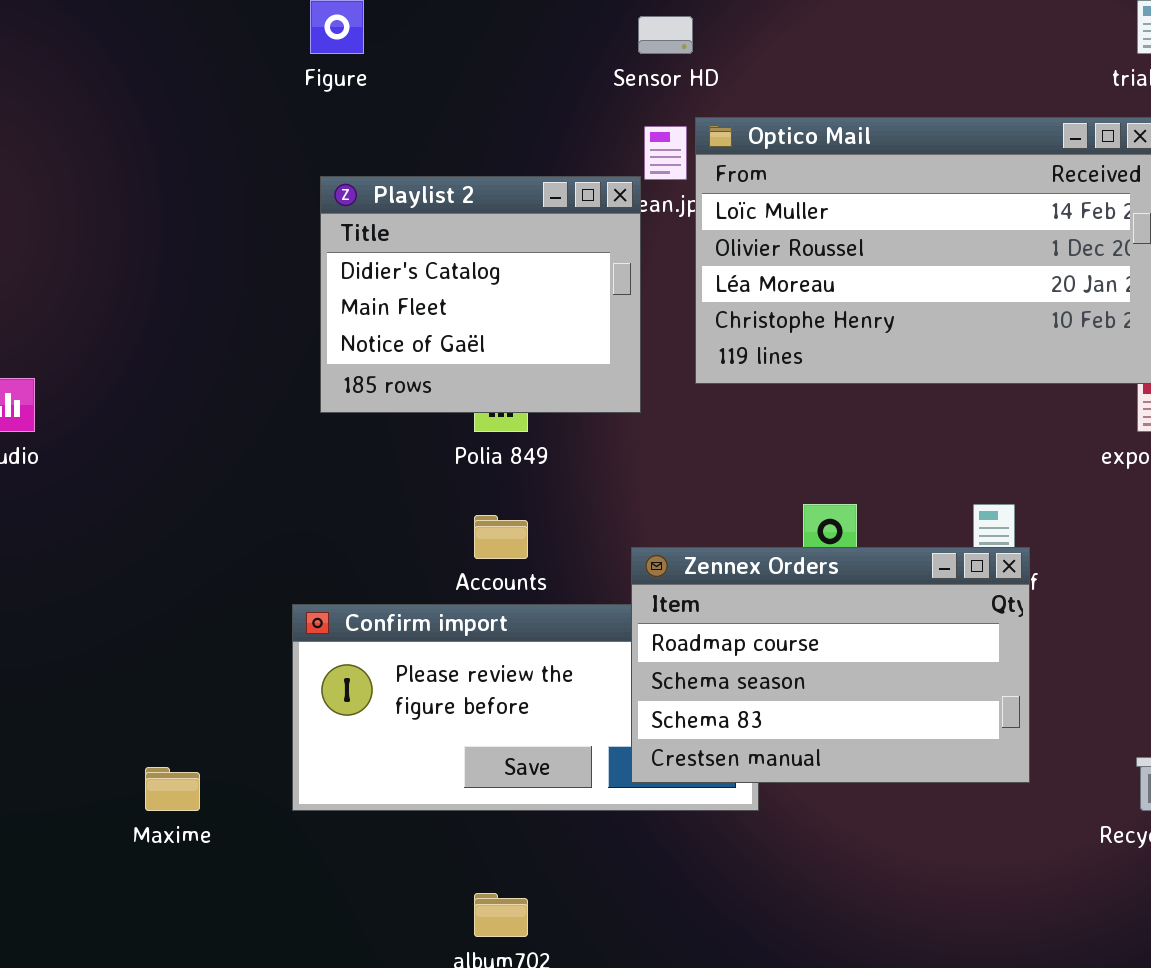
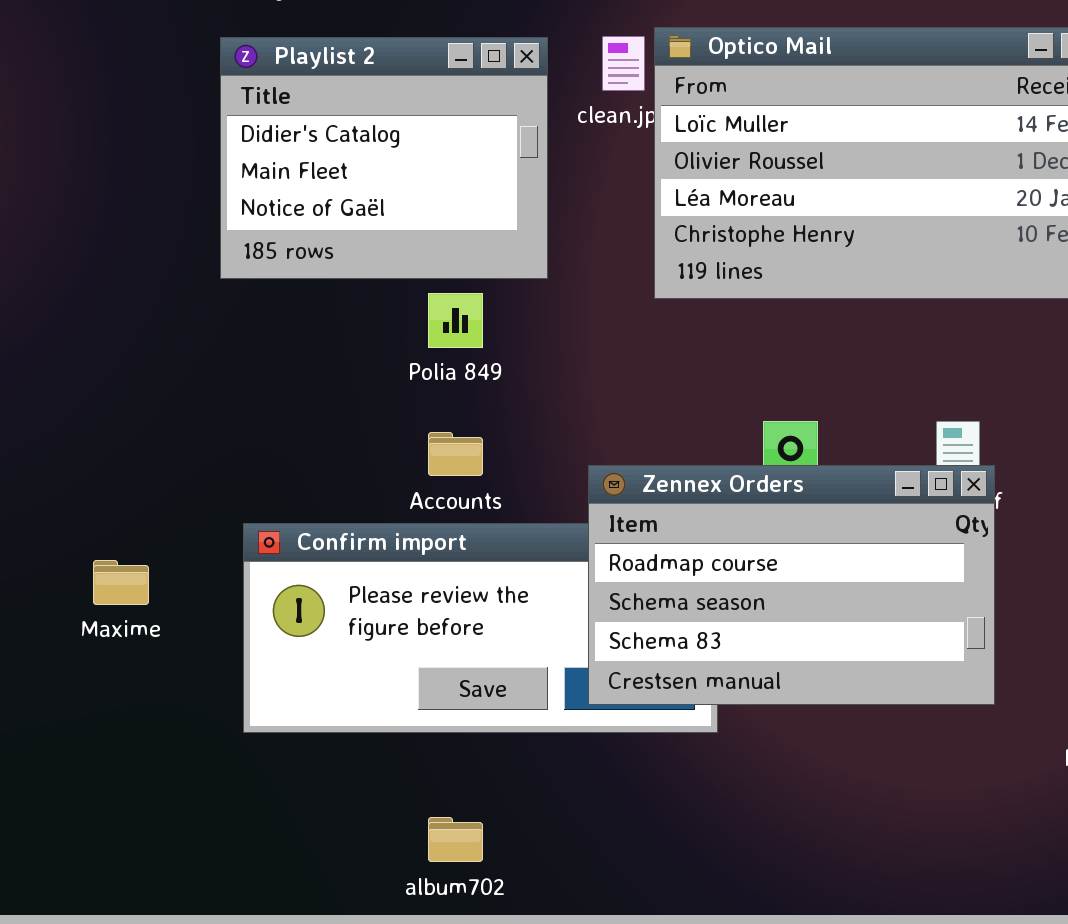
Playlist 2: [320,176,641,413] -> [220,37,548,279], moved
Maxime: [145,767,200,811] -> [93,560,149,605], moved

